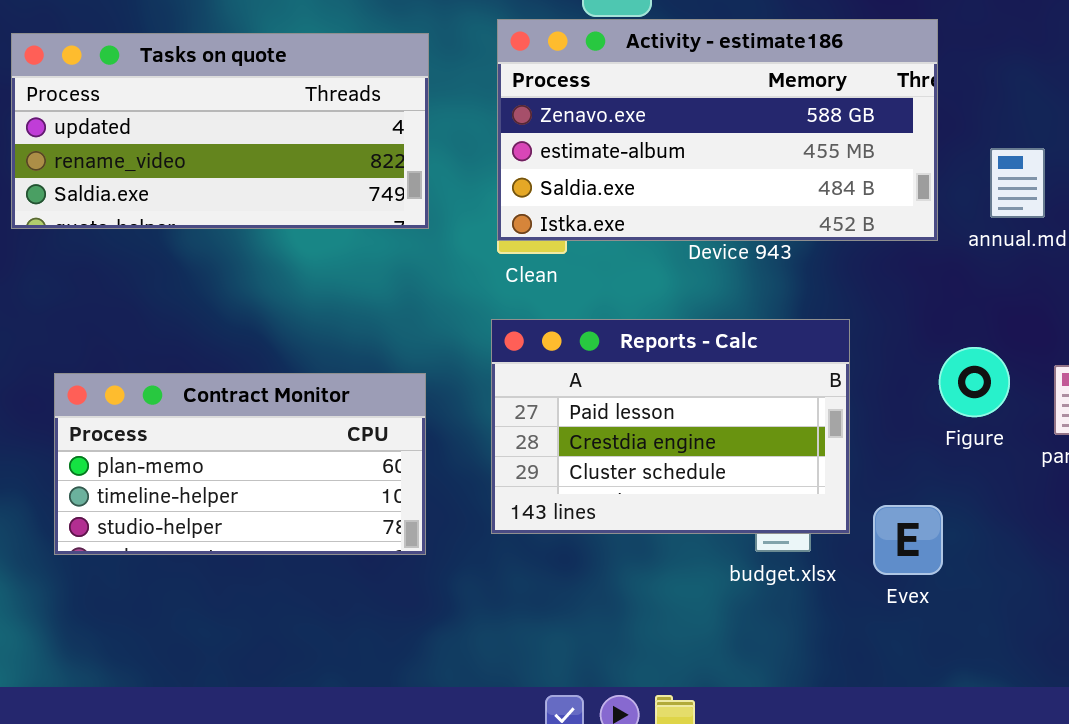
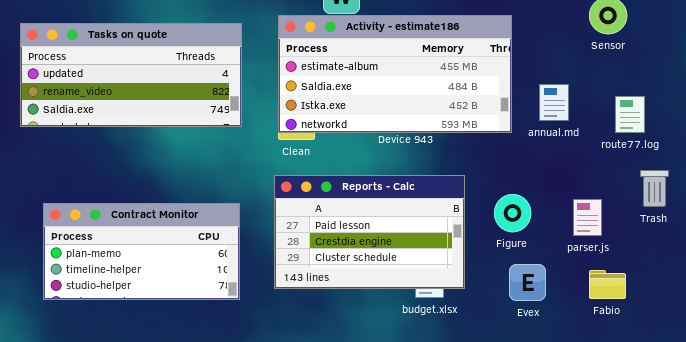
Activity - estimate186: [497,19,938,241] -> [278,15,512,133], scrolled down 1 row
Figure: [939,347,1010,417] -> [494,194,531,232], moved
Evex: [873,505,943,575] -> [509,264,546,301], moved

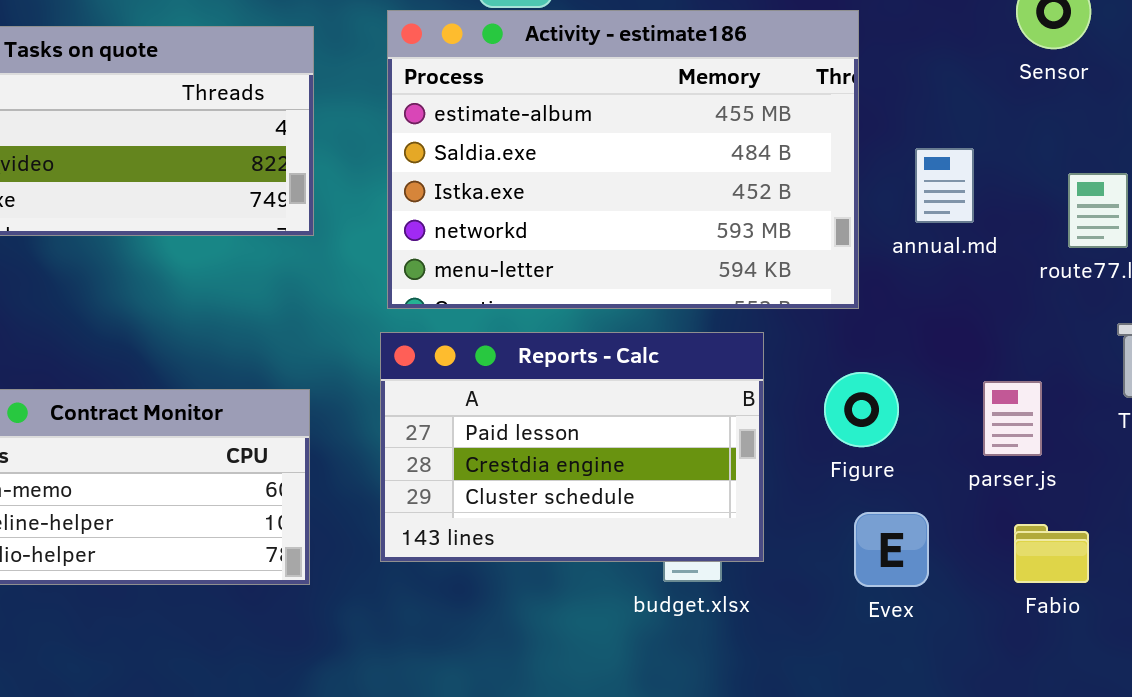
Activity - estimate186: [278,15,512,133] -> [387,10,859,309], resized

